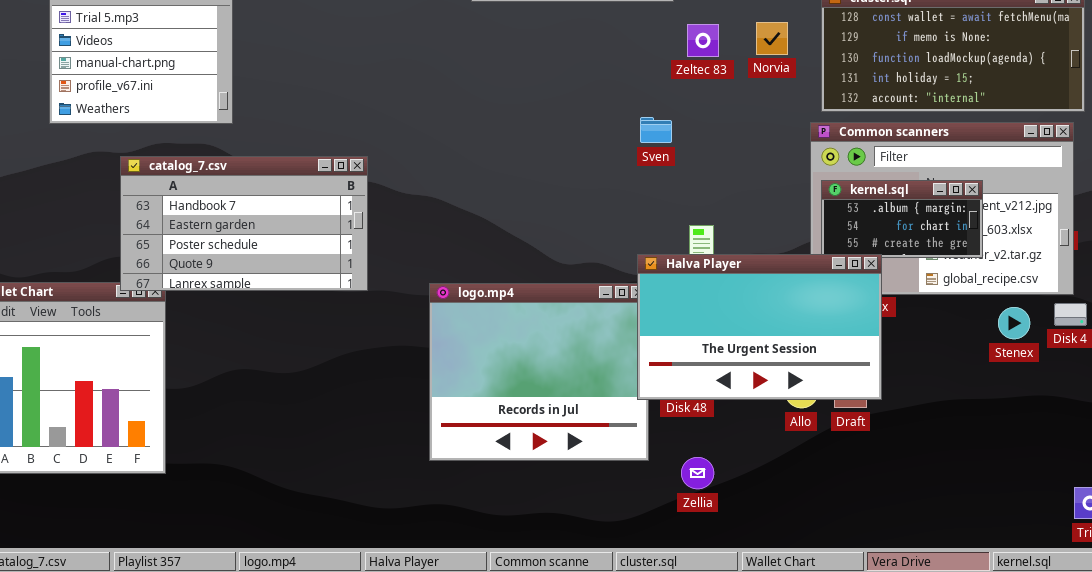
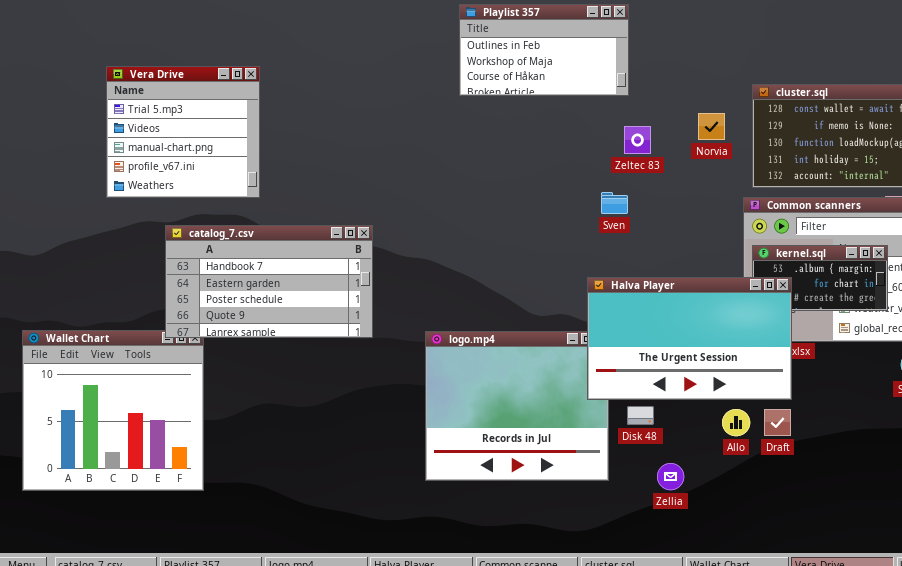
Zeltec 83: [687,24,719,57] -> [624,126,651,154], moved
Halva Player: [637,254,882,400] -> [587,277,792,400], moved
Zellia: [681,457,714,489] -> [657,463,684,490], moved

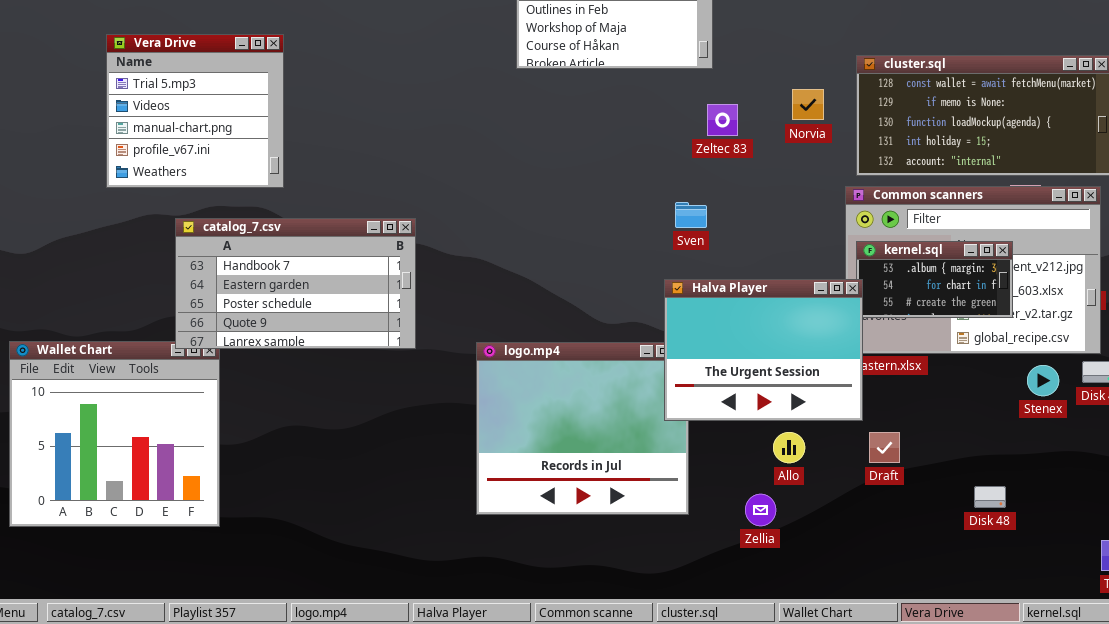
Sven: [601,192,628,214] -> [675,202,707,228], moved
Halva Player: [587,277,792,400] -> [664,279,863,421], resized
Disk 48: [627,406,654,425] -> [974,486,1006,508], moved
Allo: [722,409,750,436] -> [773,432,805,463], moved

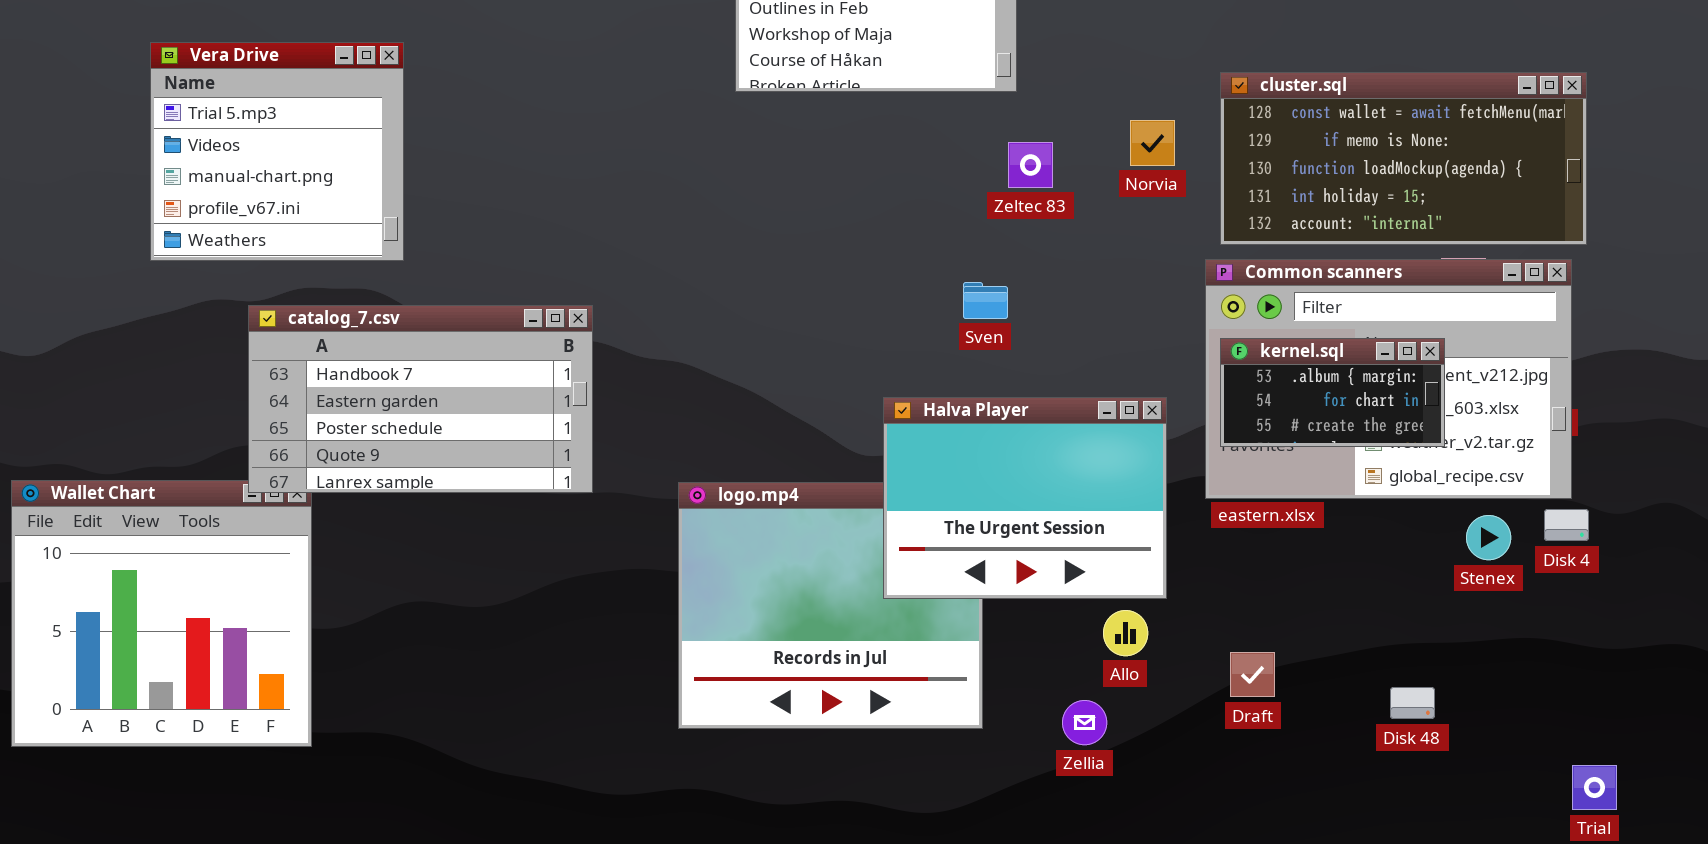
Halva Player: [664,279,863,421] -> [883,397,1167,599], moved
Draft: [869,432,900,463] -> [1230,652,1275,697], moved

